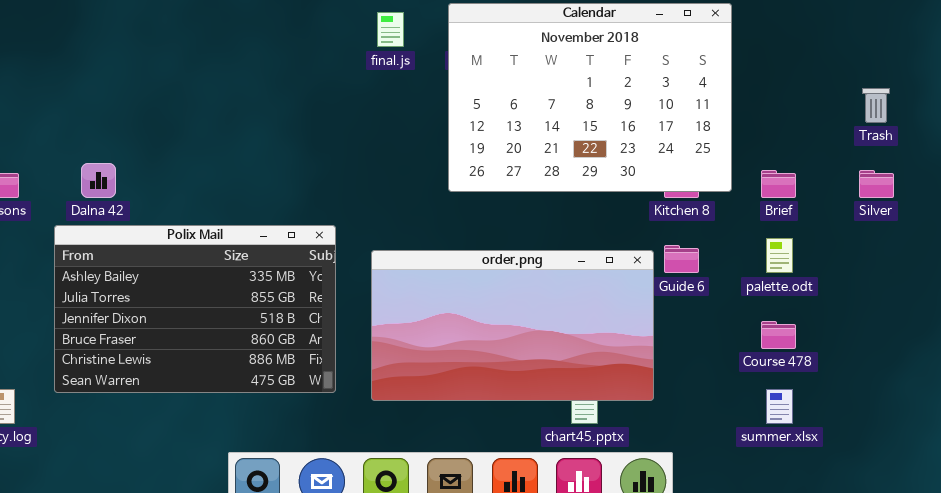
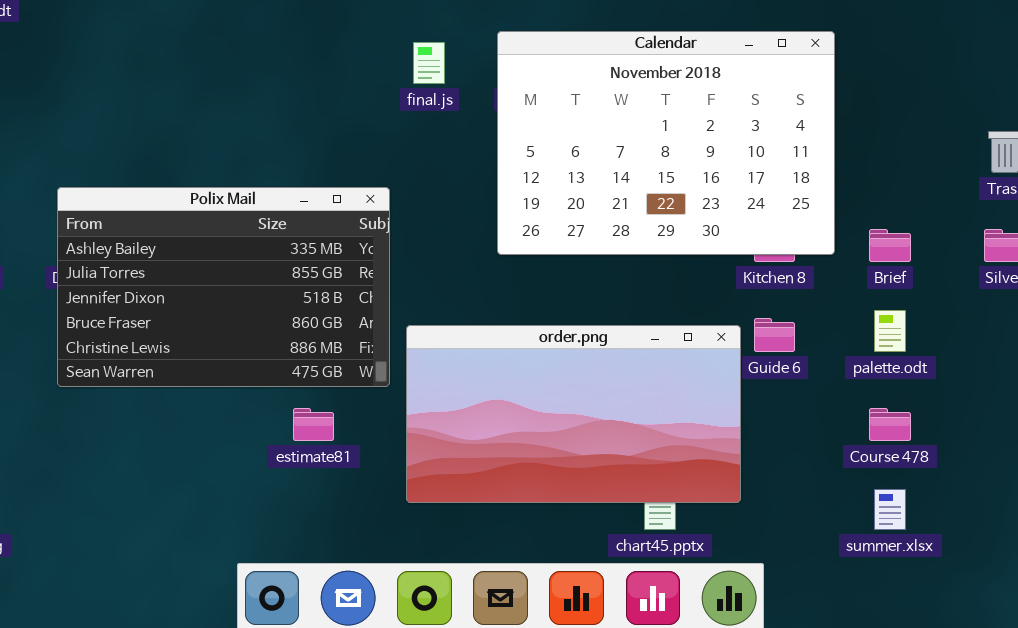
Polix Mail: [54,225,336,393] -> [57,187,390,387], moved

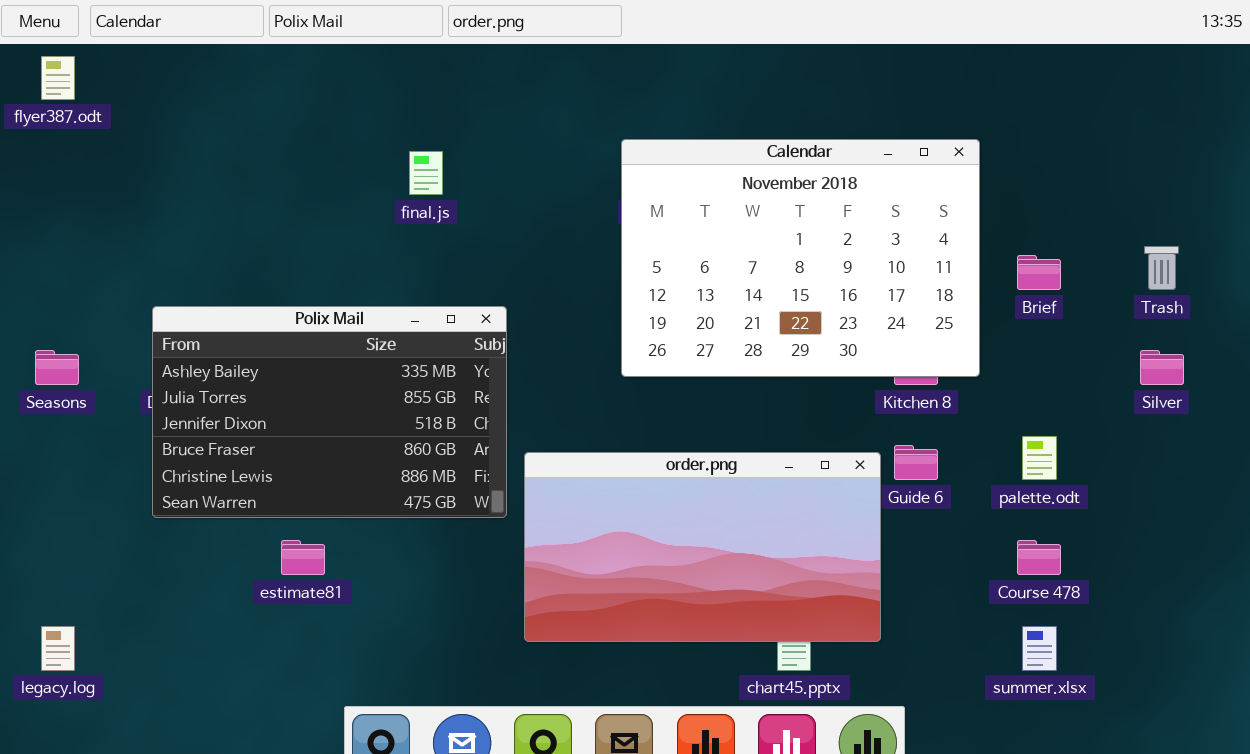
final.js: [413,42,445,84] -> [409,151,443,195], moved
Brief: [869,229,911,262] -> [1017,255,1061,290], moved
estimate81: [293,408,334,441] -> [281,540,325,575], moved

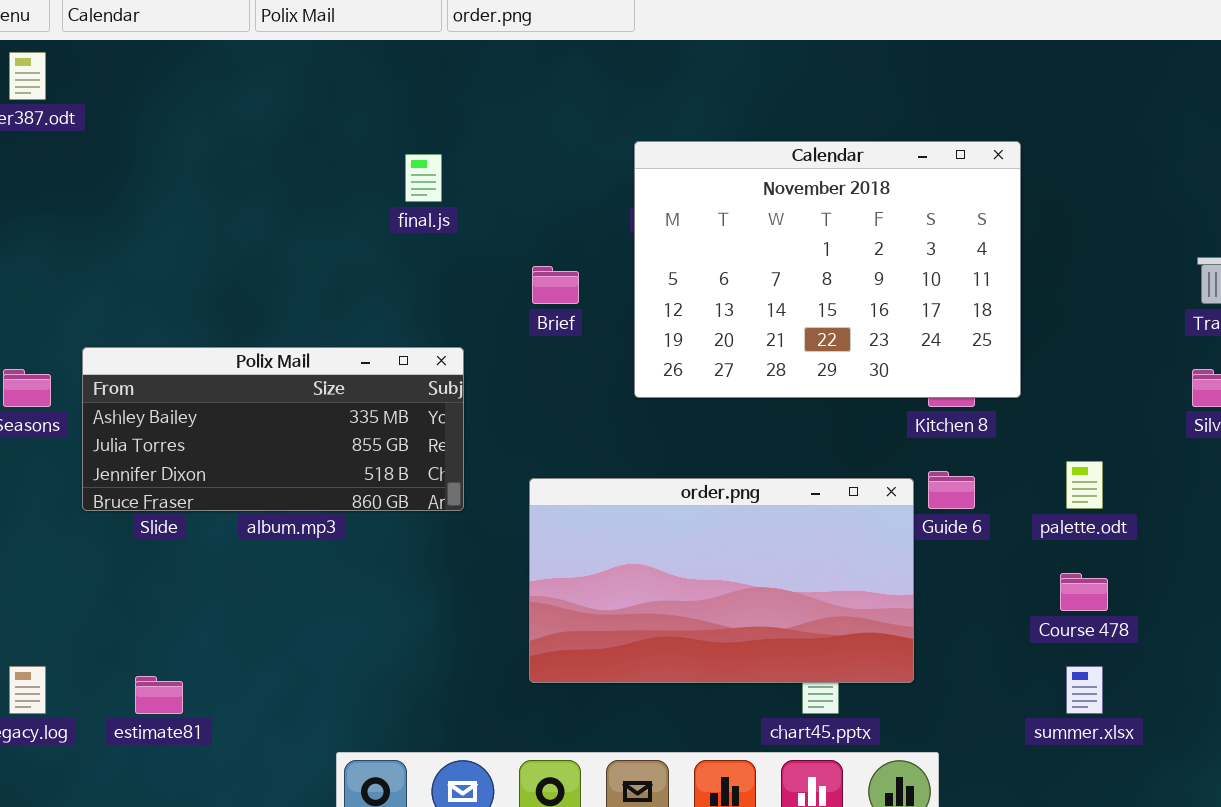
Brief: [1017,255,1061,290] -> [532,266,579,304], moved
Polix Mail: [152,306,507,518] -> [82,347,464,511], moved, resized
estimate81: [281,540,325,575] -> [135,676,183,714], moved

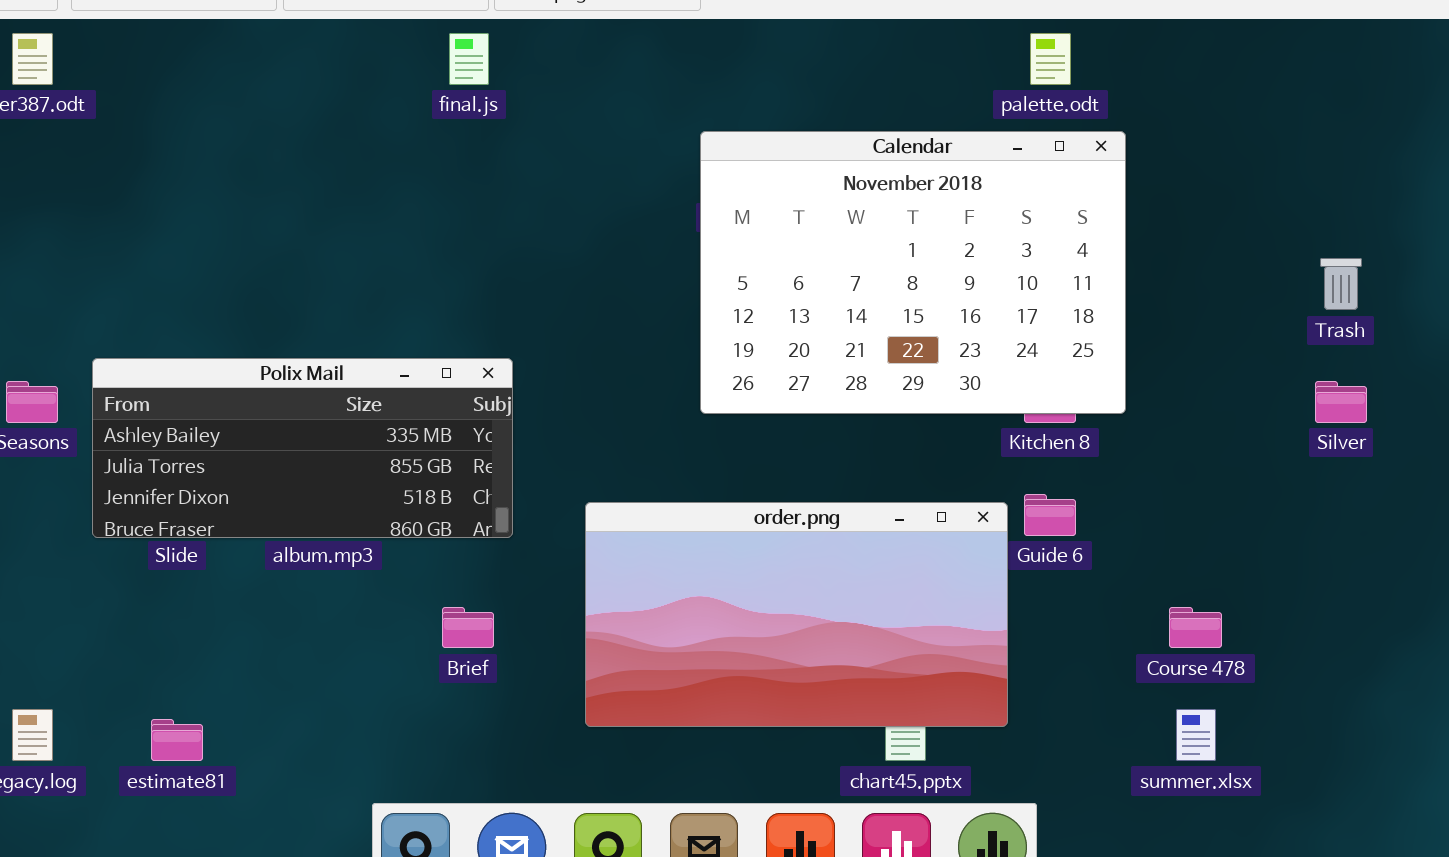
final.js: [405,154,442,202] -> [449,33,489,85], moved
Brief: [532,266,579,304] -> [442,607,494,648], moved
palette.odt: [1066,461,1103,509] -> [1030,33,1071,85], moved

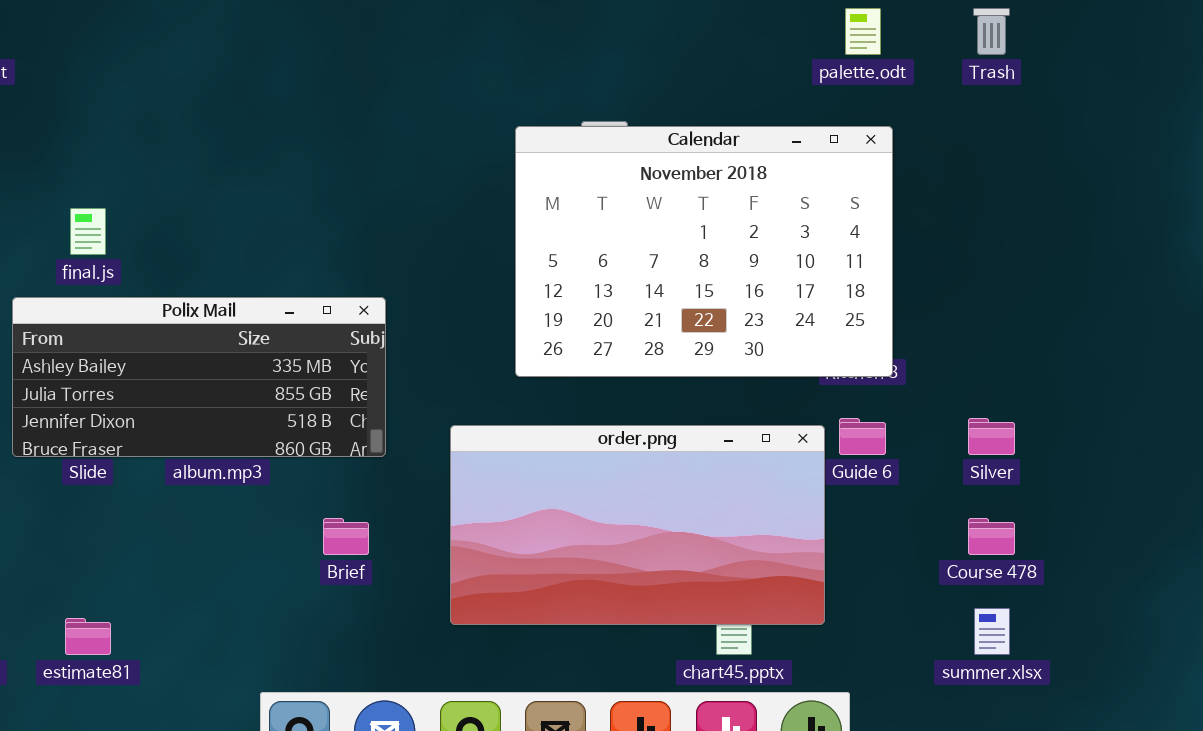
final.js: [449,33,489,85] -> [70,208,106,255], moved
Calendar: [700,131,1126,414] -> [515,126,893,377], moved
Trash: [1320,258,1362,310] -> [973,8,1010,55], moved
Silver: [1315,381,1367,423] -> [968,418,1015,455], moved

